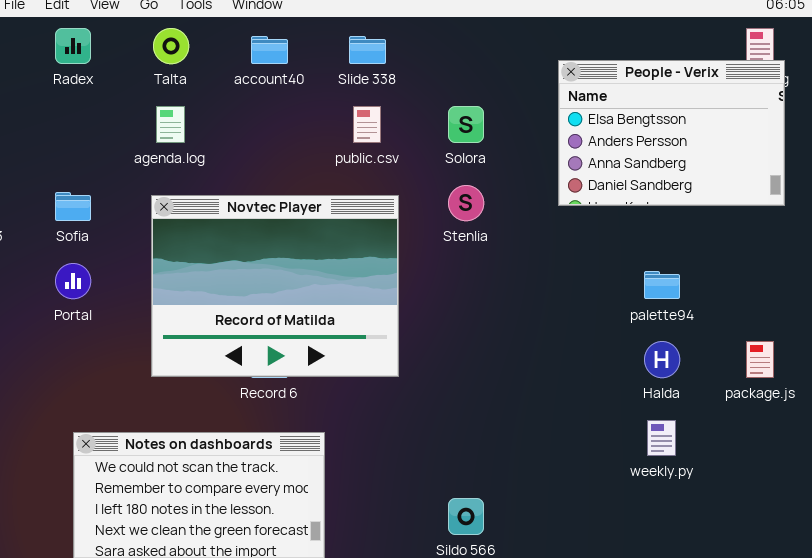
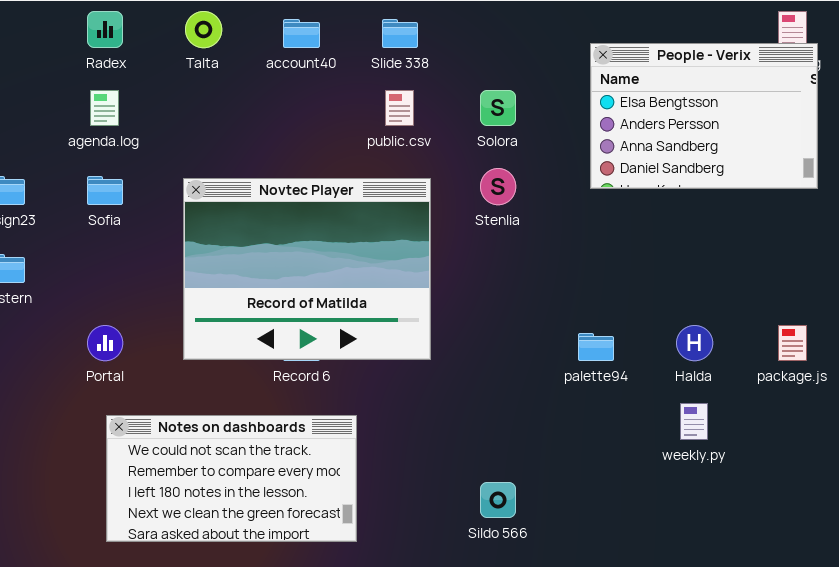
agenda.log: [156,106,185,143] -> [90,90,119,126], moved
Portal: [55,263,91,299] -> [87,325,123,361], moved
palette94: [644,271,680,299] -> [578,333,614,361], moved

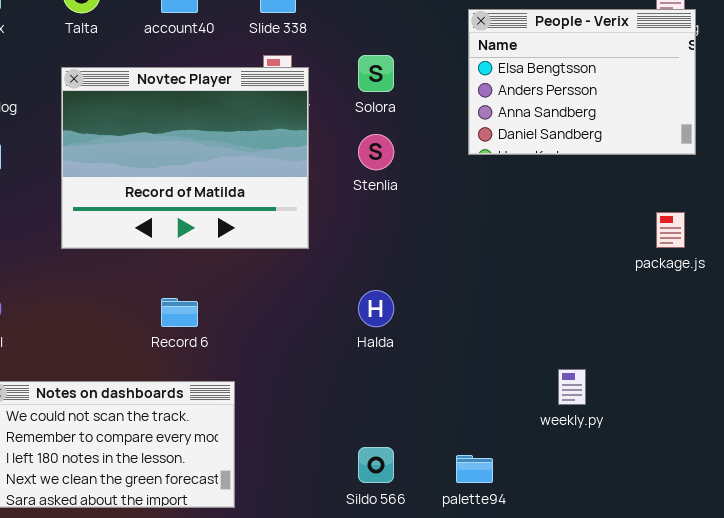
Novtec Player: [183,178,431,360] -> [61,67,309,249], moved
Halda: [676,325,713,361] -> [358,290,394,327], moved
package.js: [778,325,807,361] -> [656,212,685,248], moved
palette94: [578,333,614,361] -> [456,455,493,483], moved

